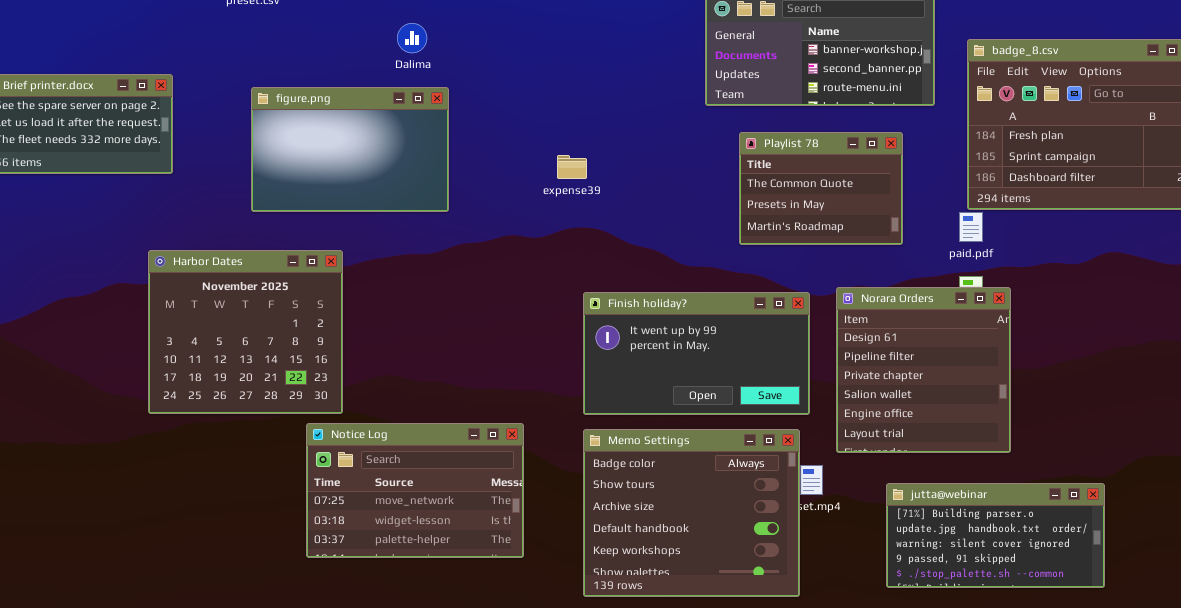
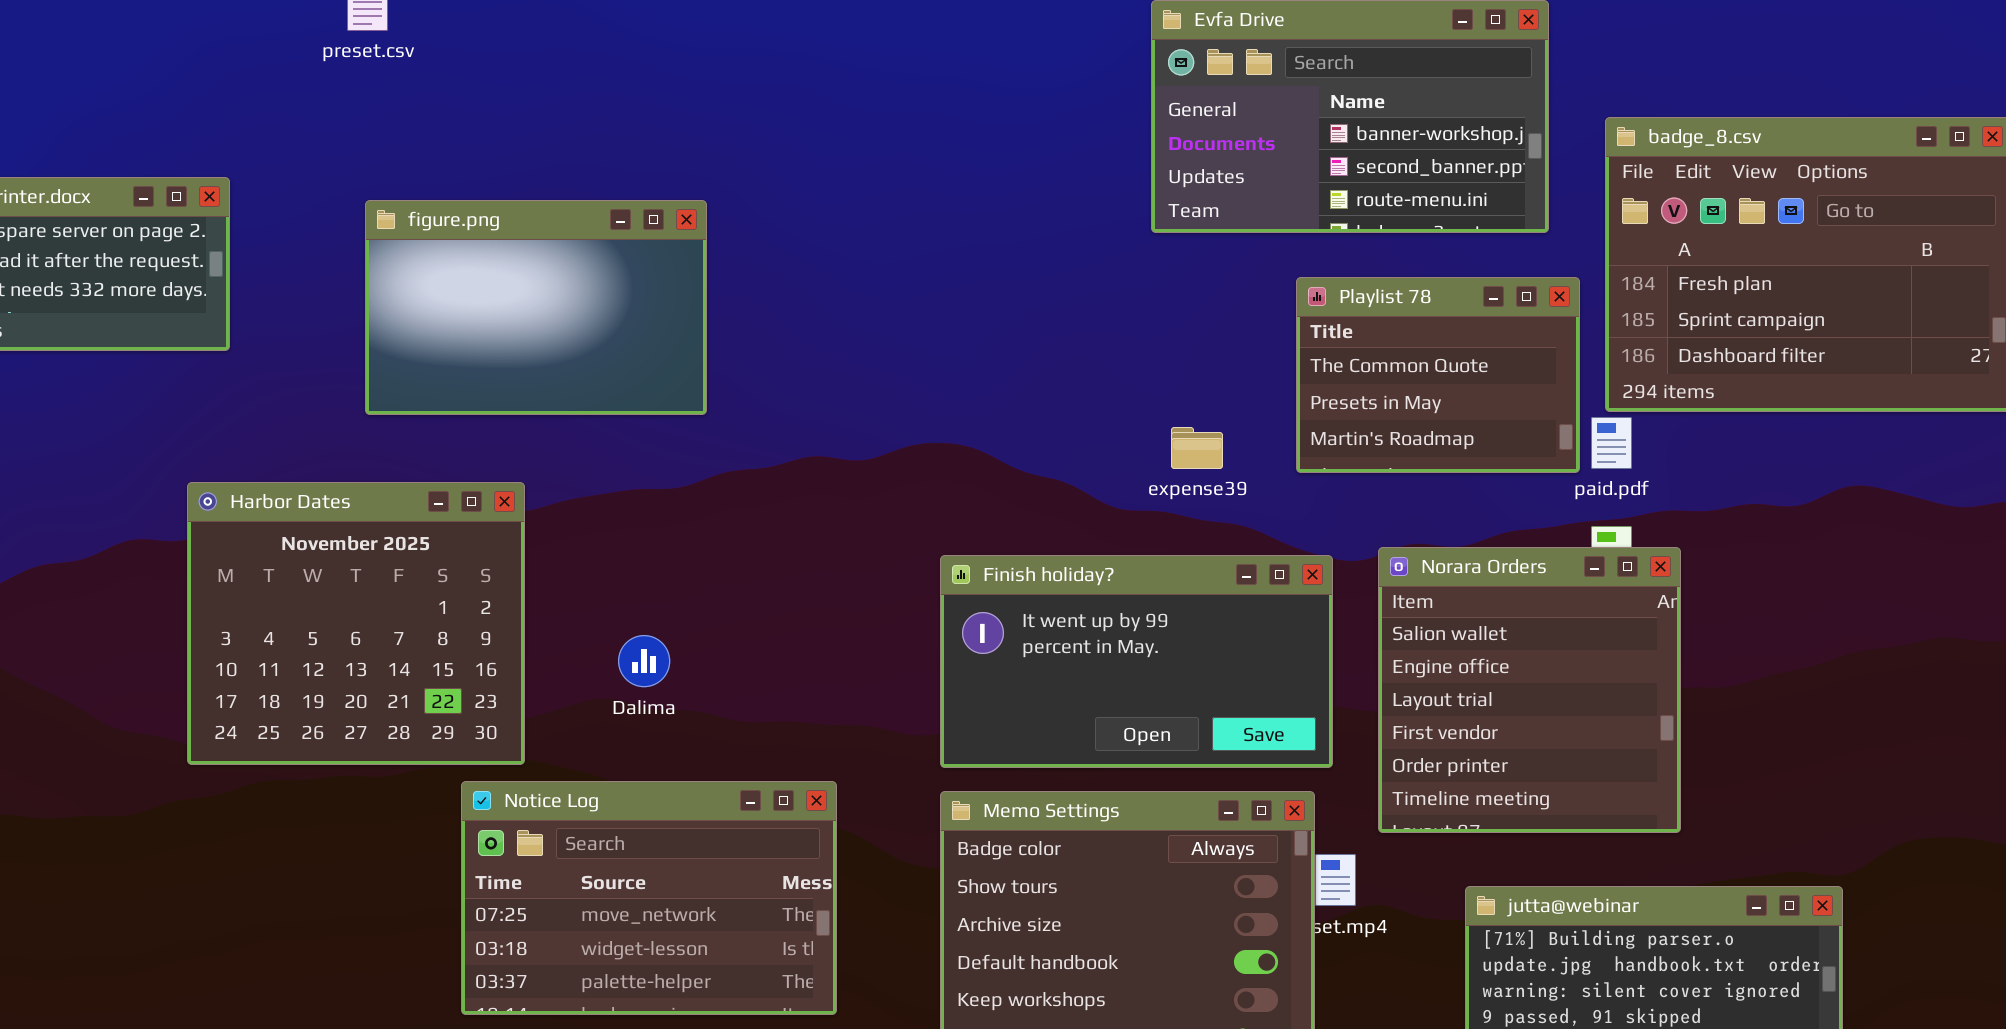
Dalima: [397,23,427,53] -> [618,635,670,687], moved
Playlist 78: [739,132,903,245] -> [1296,277,1580,473], moved
expense39: [557,155,587,179] -> [1171,427,1223,469], moved
Norara Orders: [836,287,1011,453] -> [1378,547,1681,833], scrolled down 3 rows

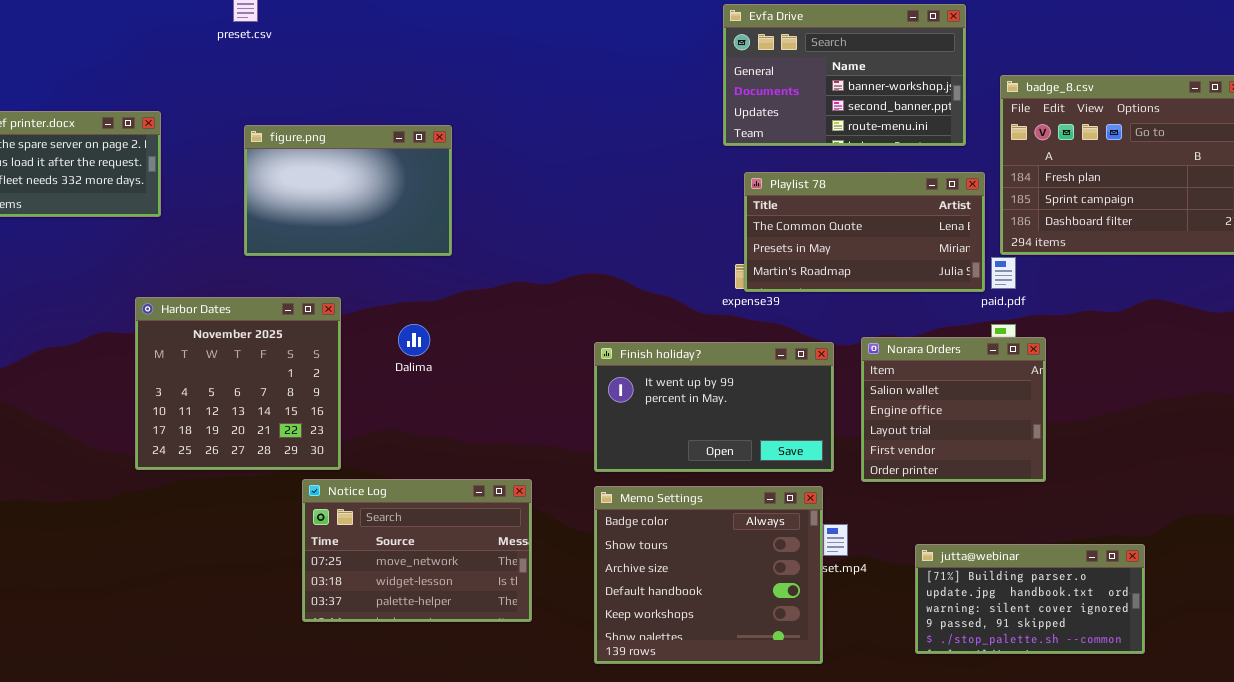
Playlist 78: [1296,277,1580,473] -> [744,172,985,292], resized
Norara Orders: [1378,547,1681,833] -> [861,337,1046,482], resized
Dalima: [618,635,670,687] -> [398,324,430,356], moved

